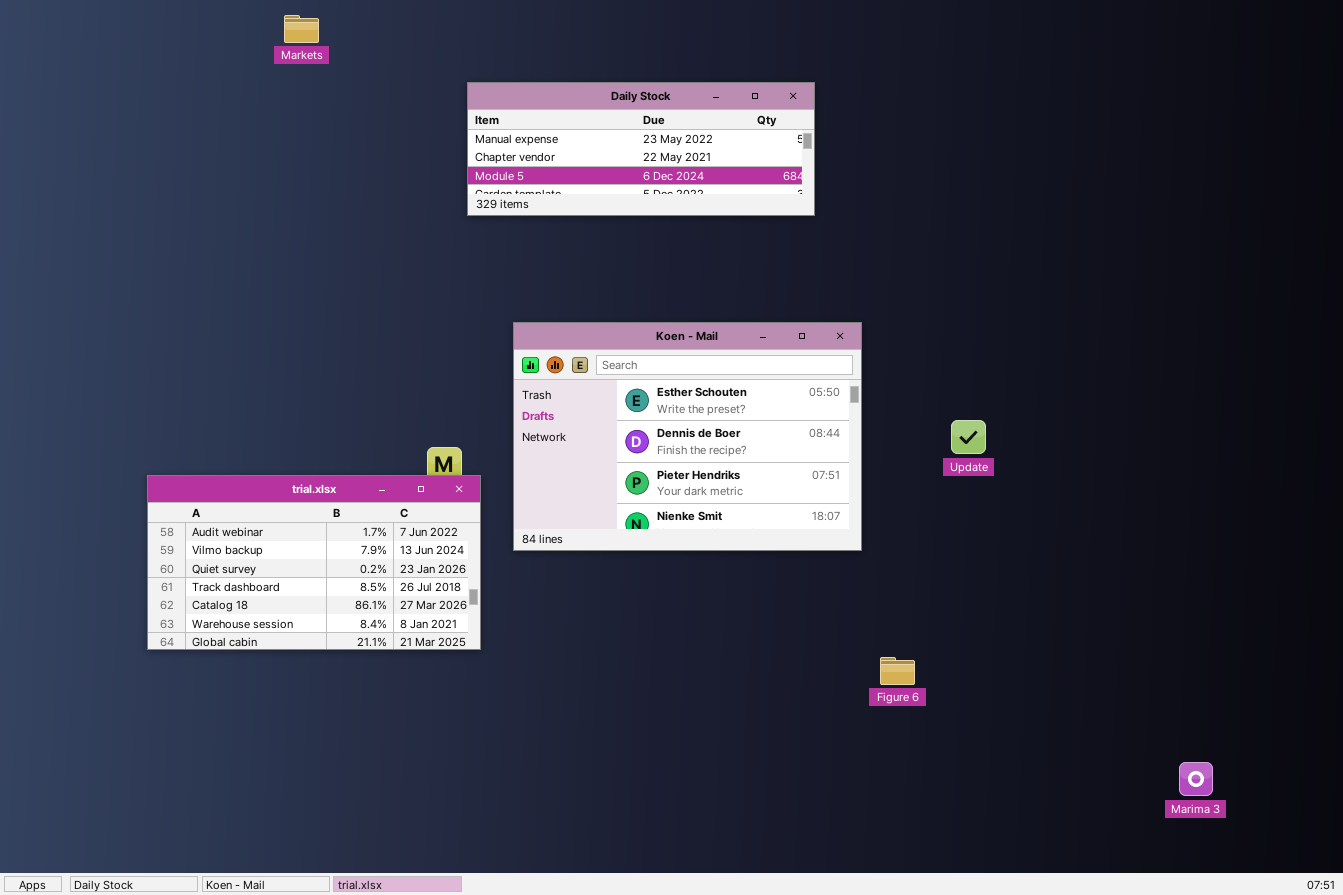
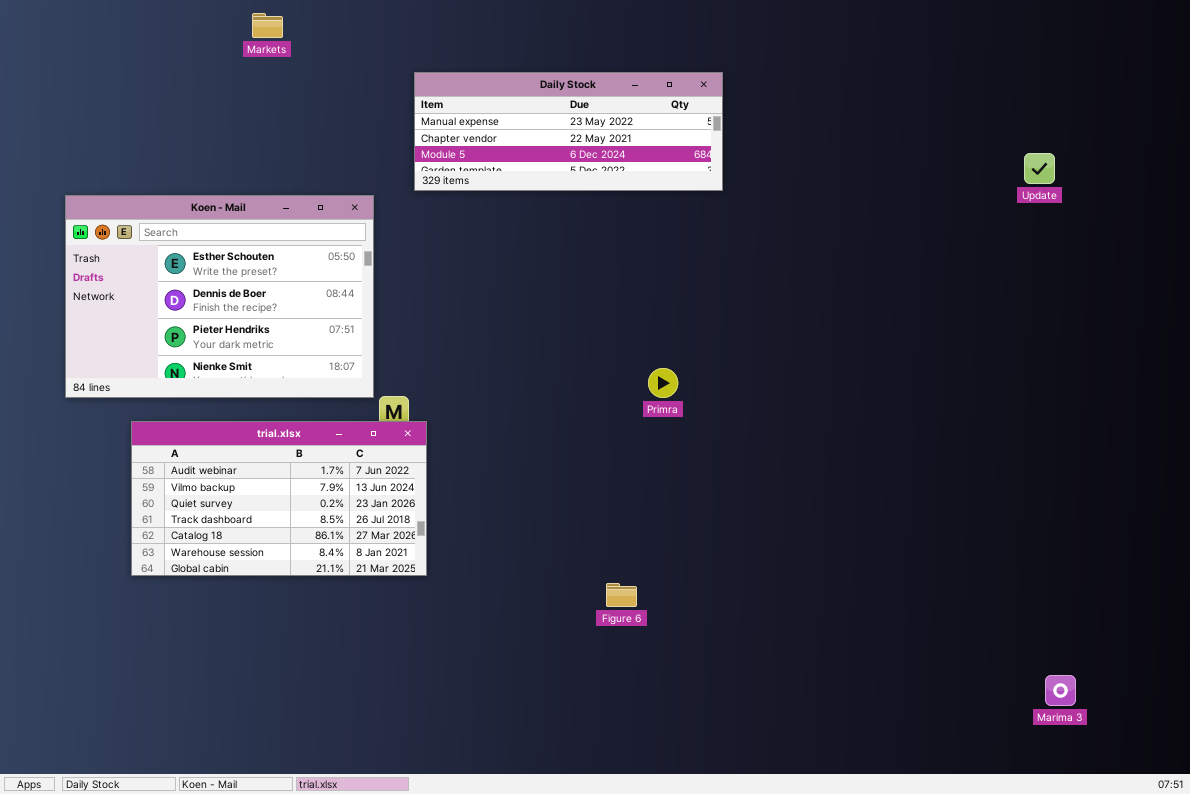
Koen - Mail: [513,322,862,551] -> [65,195,374,398], moved
Update: [951,420,986,454] -> [1024,153,1055,184], moved
Figure 6: [880,657,915,685] -> [606,583,637,607], moved

